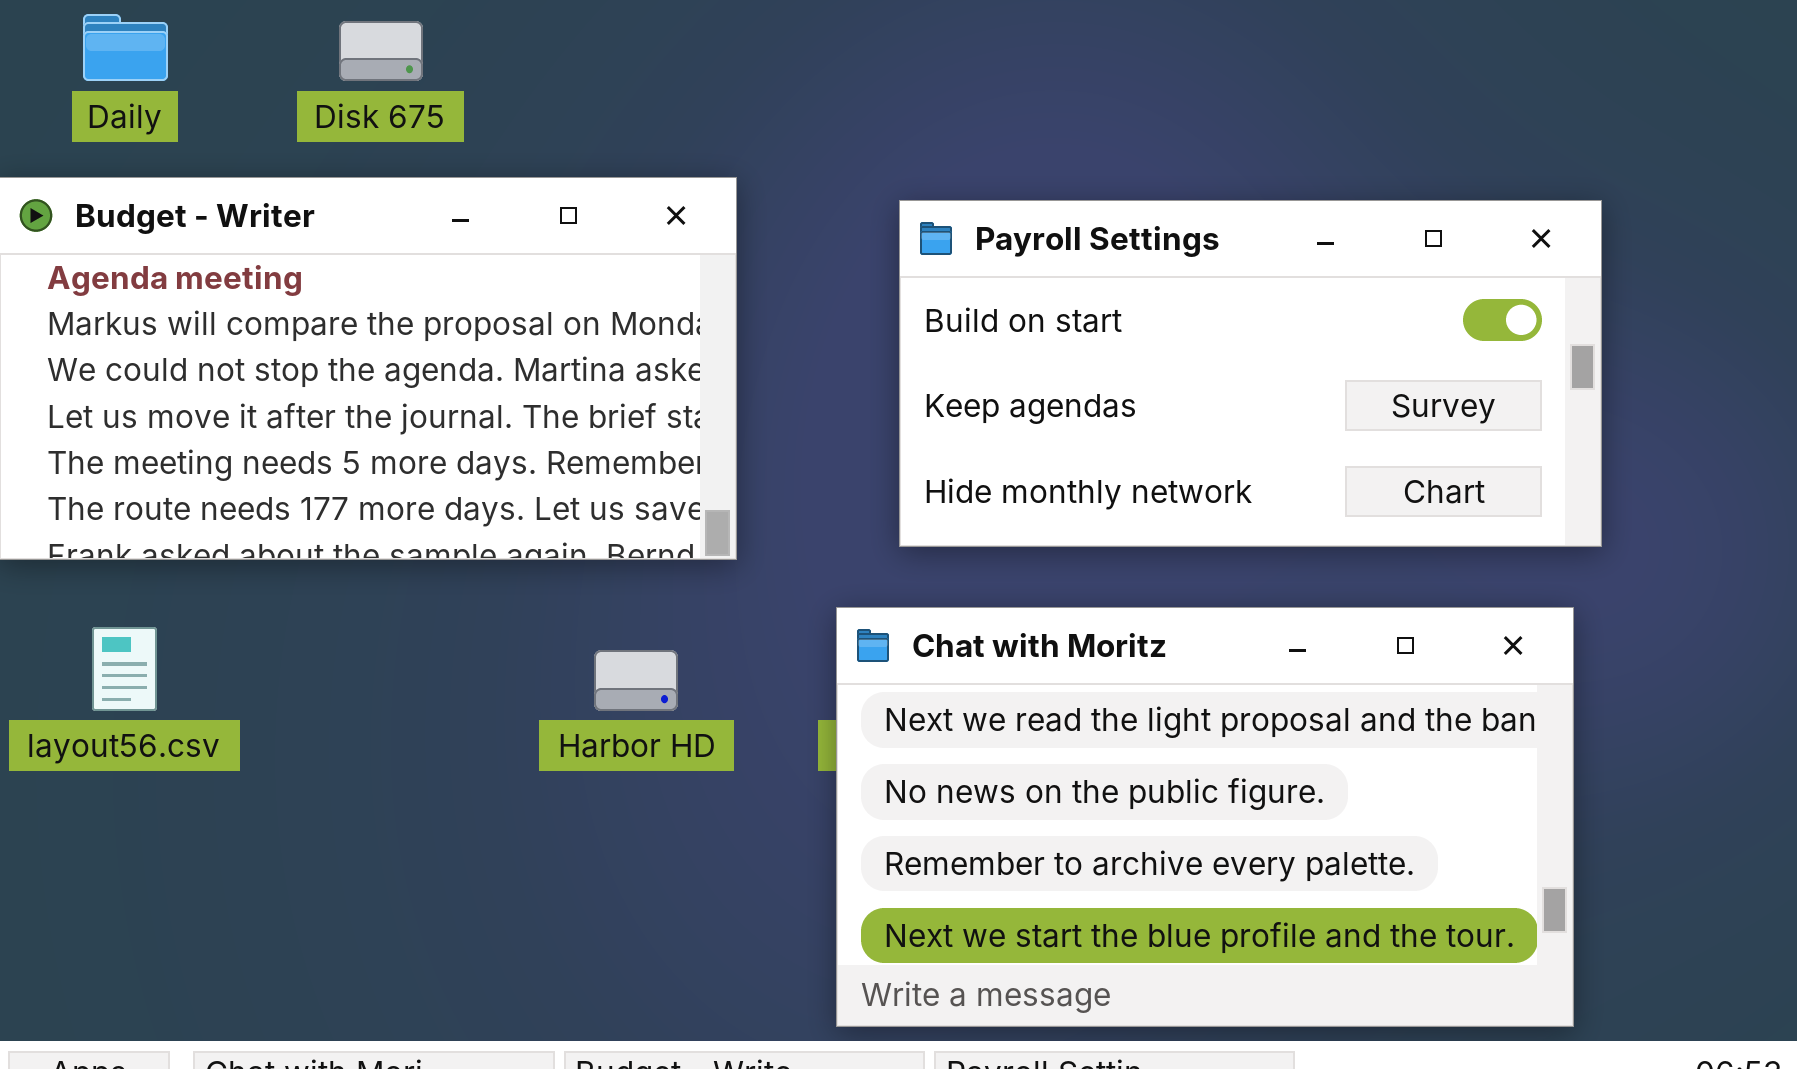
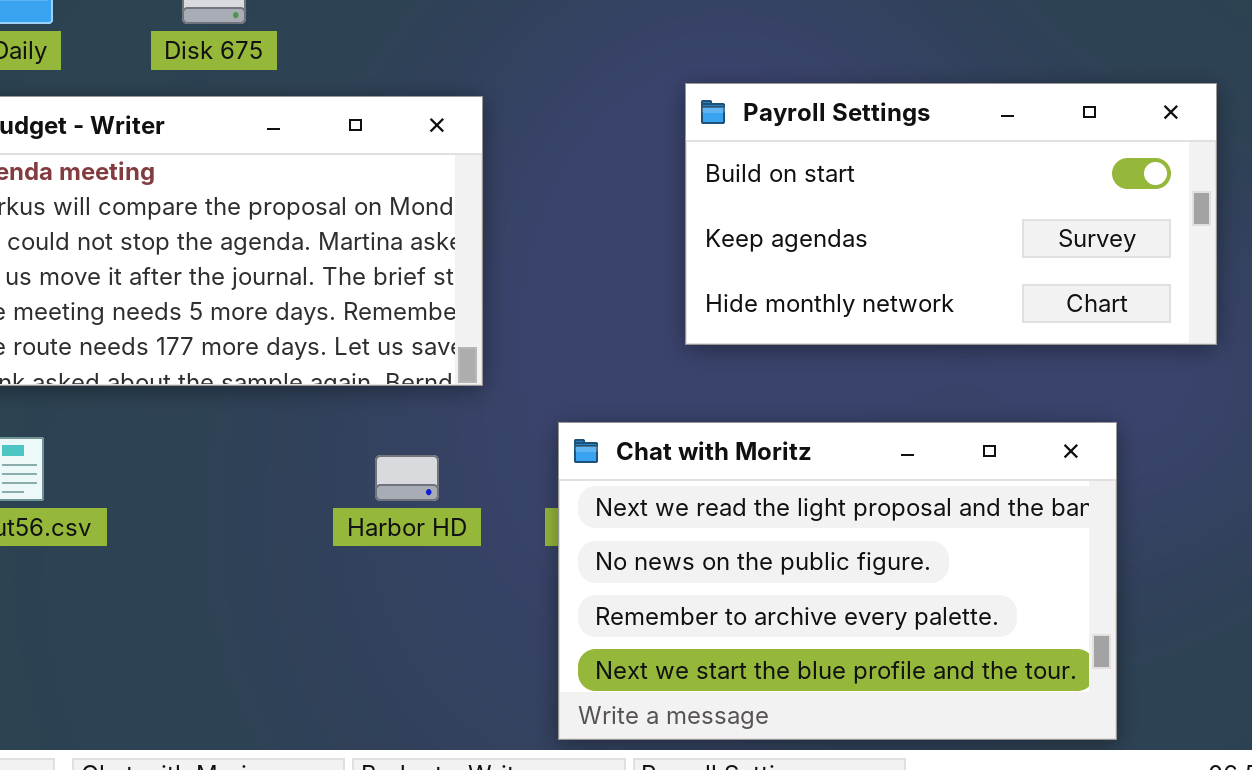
Payroll Settings: [899,200,1602,547] -> [685,83,1217,345], moved

